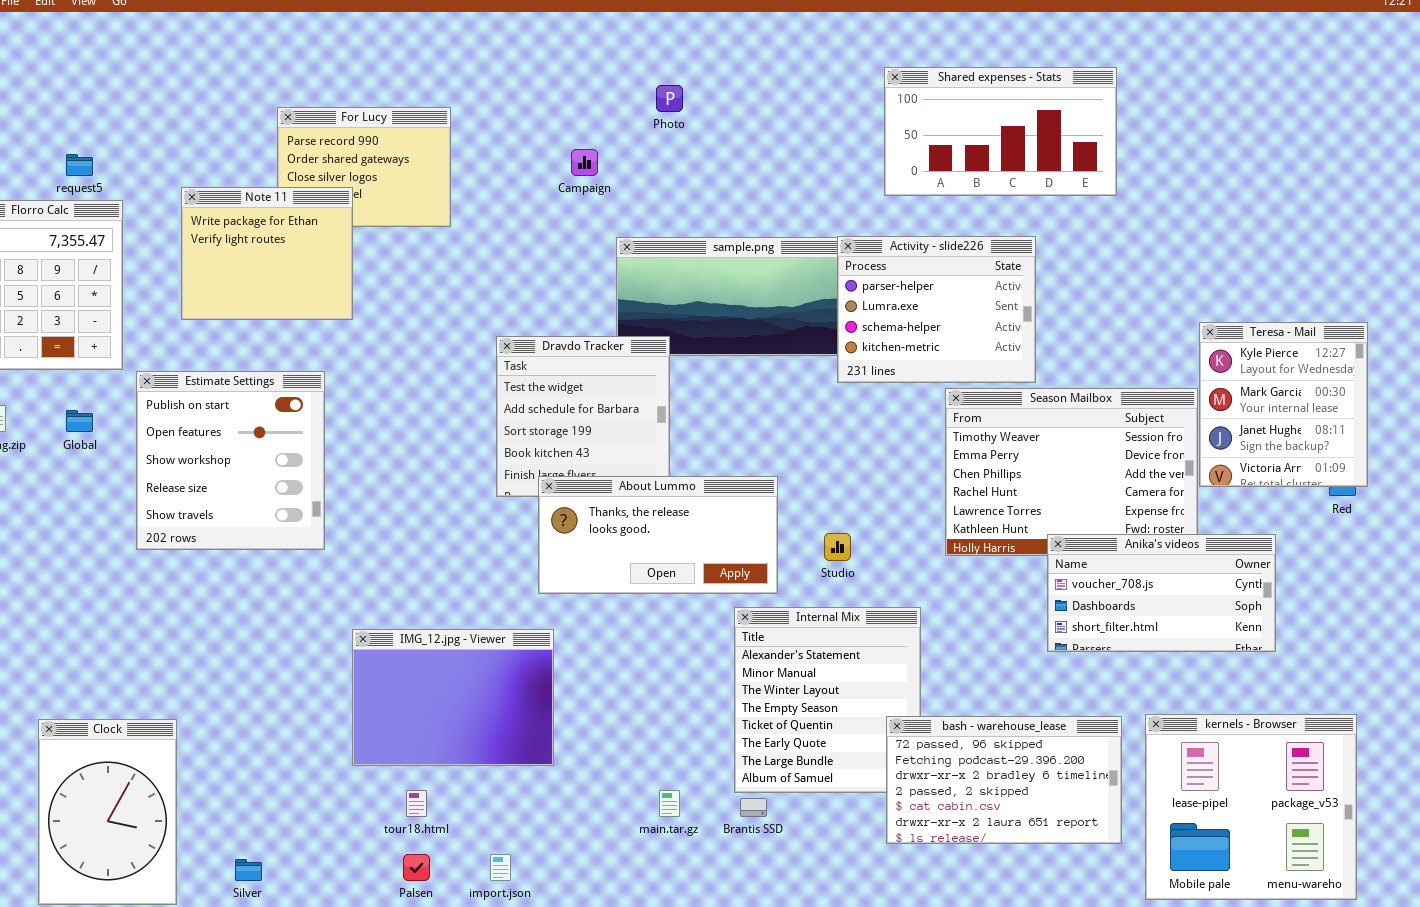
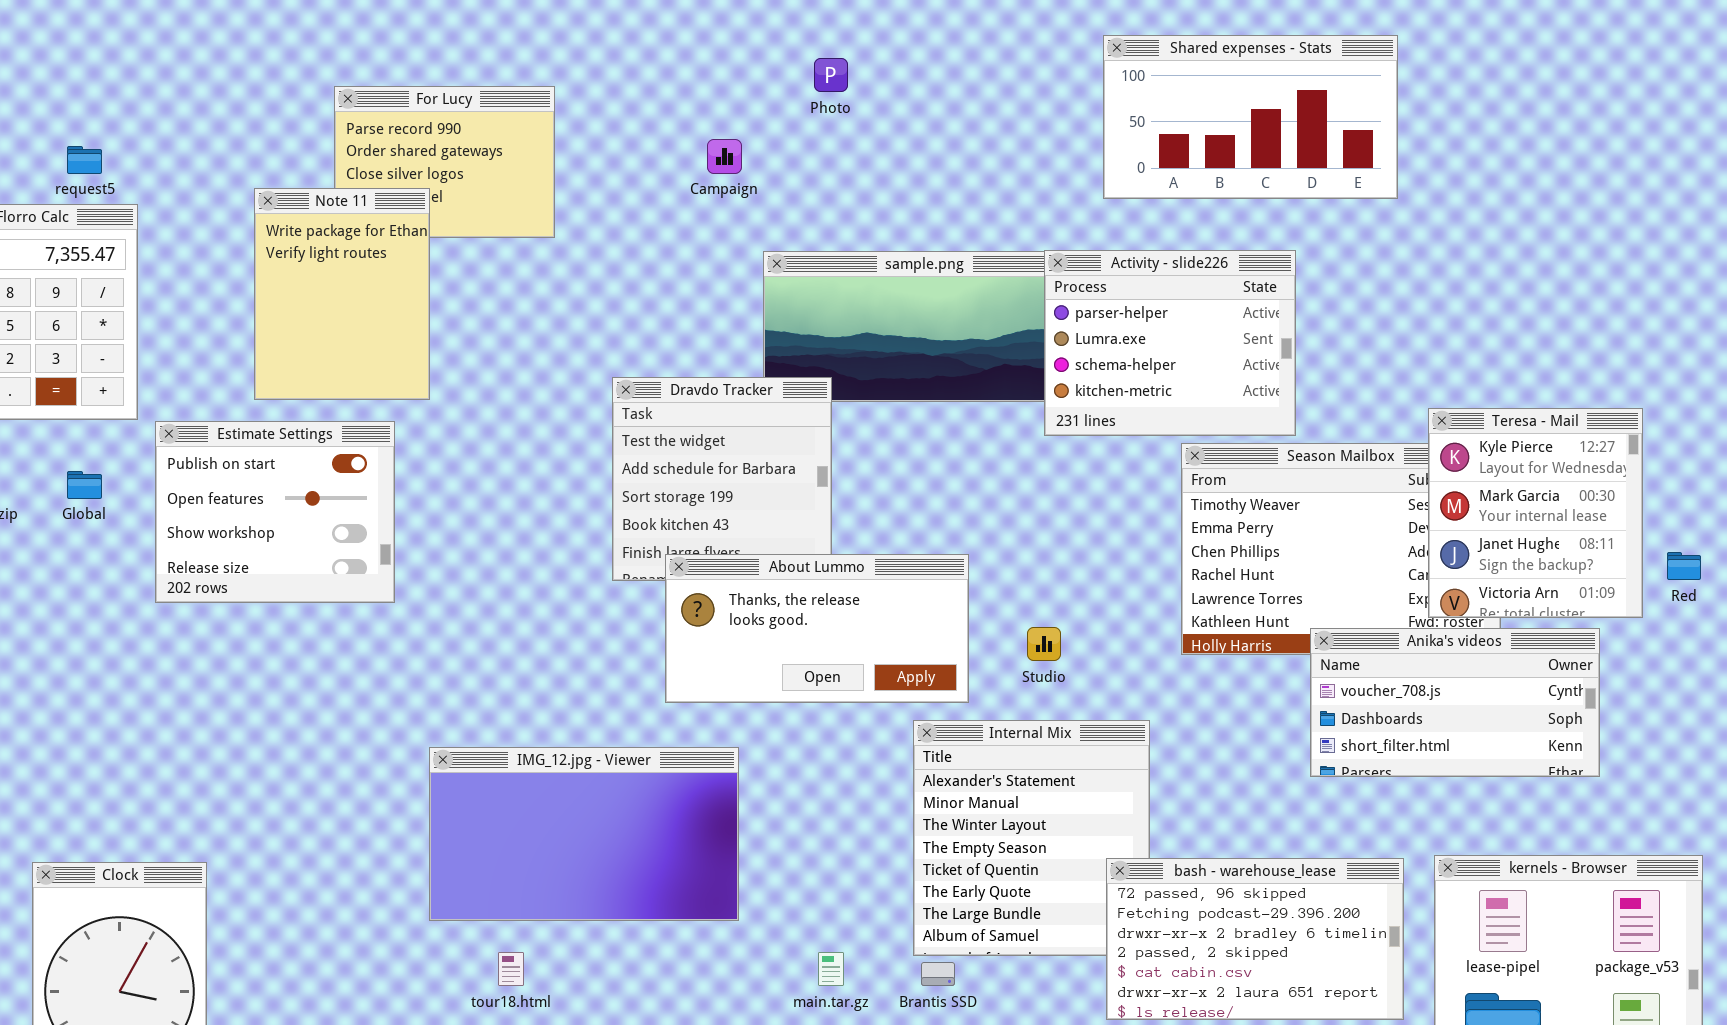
Note 11: [181,187,353,320] -> [254,188,430,400], resized
Teresa - Mail: [1199,322,1368,487] -> [1428,408,1643,618], moved
Estimate Settings: [136,371,325,550] -> [155,421,395,603], resized
IMG_12.jpg - Viewer: [352,629,554,766] -> [429,747,739,921], resized

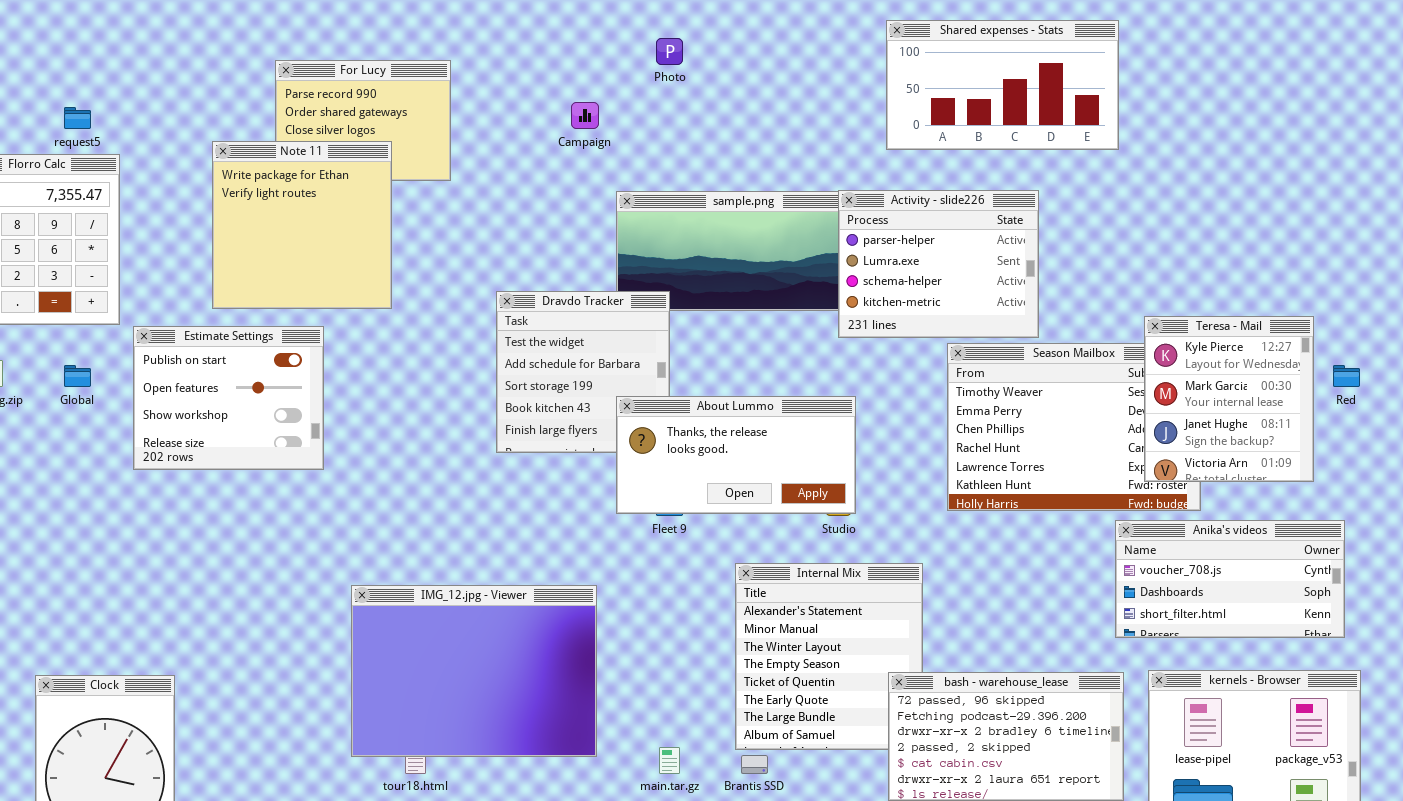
Note 11: [254,188,430,400] -> [212,141,392,309], resized
Red: [1667,552,1701,580] -> [1333,365,1360,387], moved
About Lummo: [665,554,969,703] -> [616,396,856,514], moved
Anika's videos: [1310,628,1600,777] -> [1115,520,1345,638], moved
IMG_12.jpg - Viewer: [429,747,739,921] -> [351,585,597,757], resized

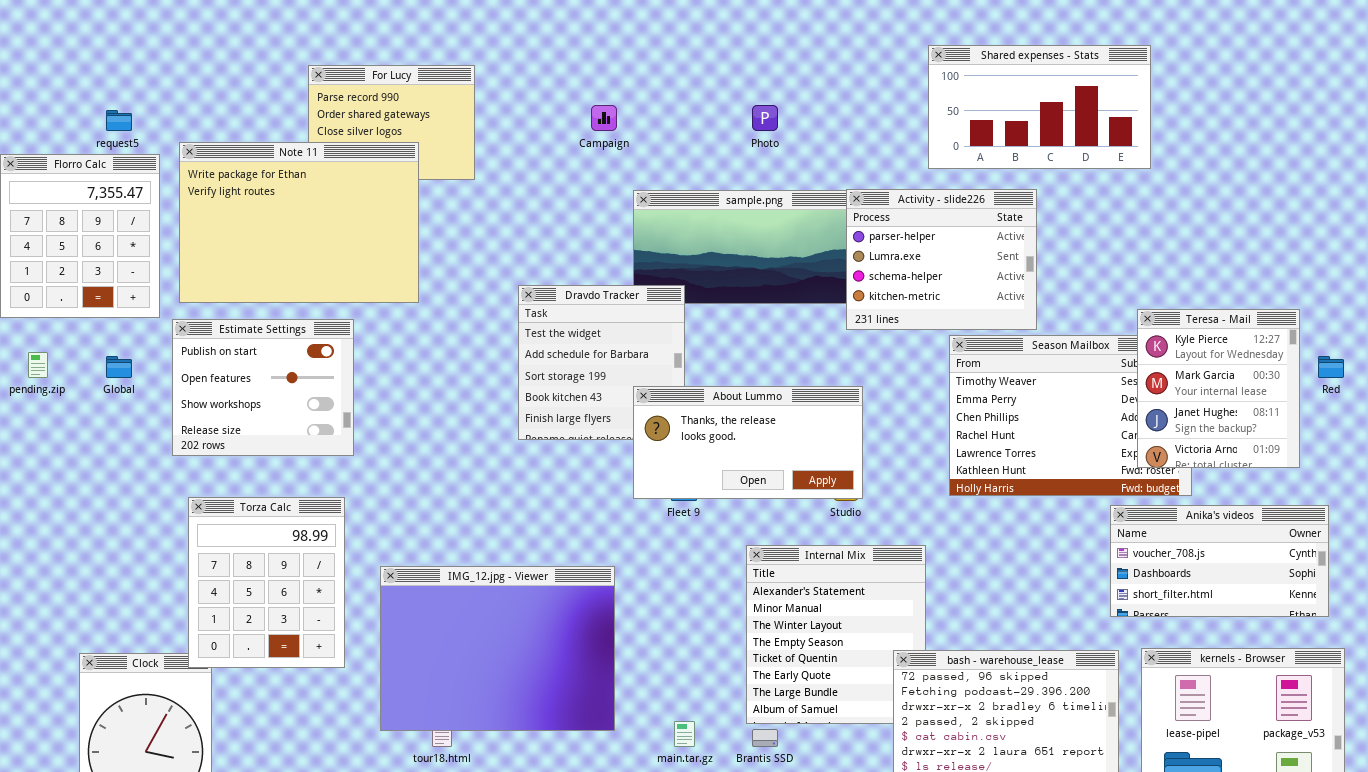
Shared expenses - Stats: [886,20,1119,150] -> [928,45,1151,169], moved
Photo: [656,38,683,65] -> [752,105,778,131], moved
Note 11: [212,141,392,309] -> [179,142,419,303], resized
Torza Calc: none -> [188,497,345,668], opened

